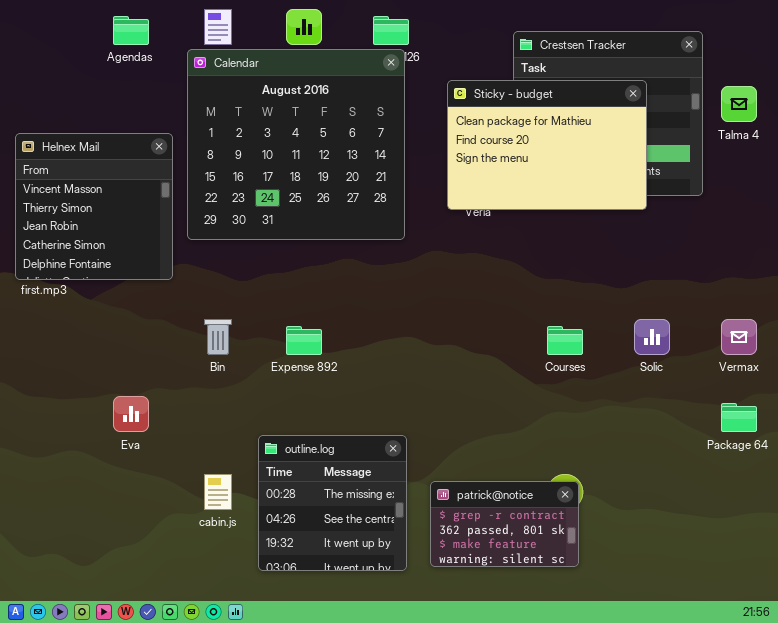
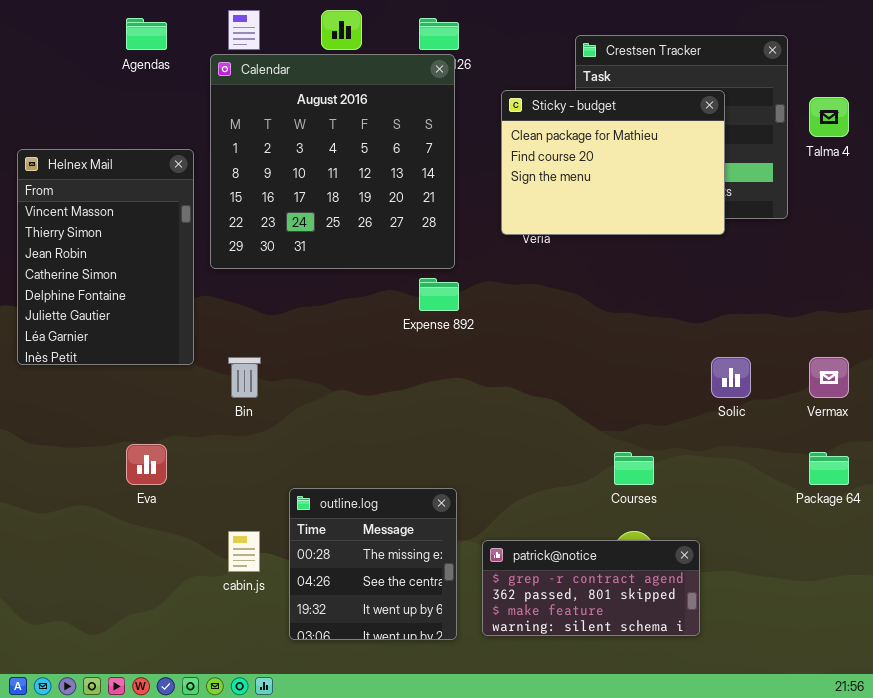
Helnex Mail: [15,133,173,280] -> [17,149,194,365], resized
Expense 892: [286,326,322,355] -> [419,278,459,311], moved
Courses: [547,326,583,355] -> [614,452,654,485], moved
patrick@notice: [430,481,579,567] -> [482,540,700,636], resized

